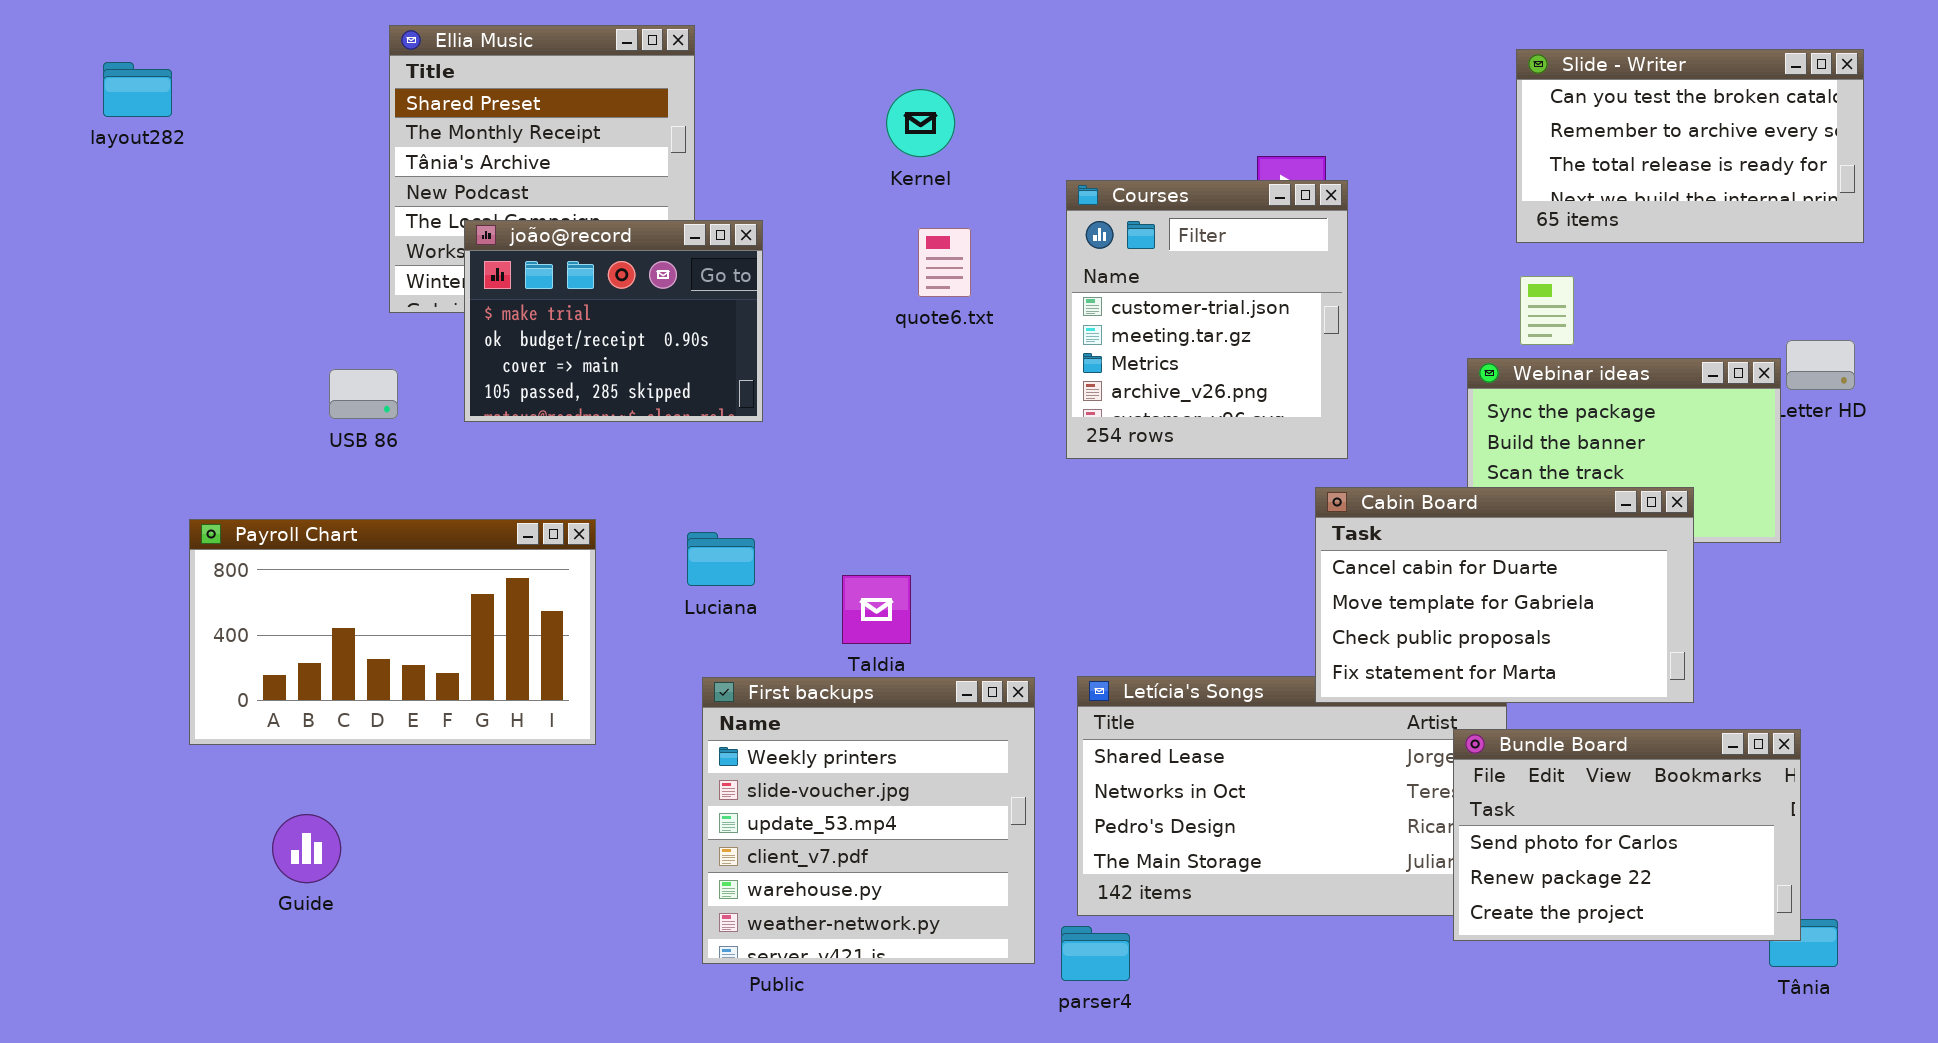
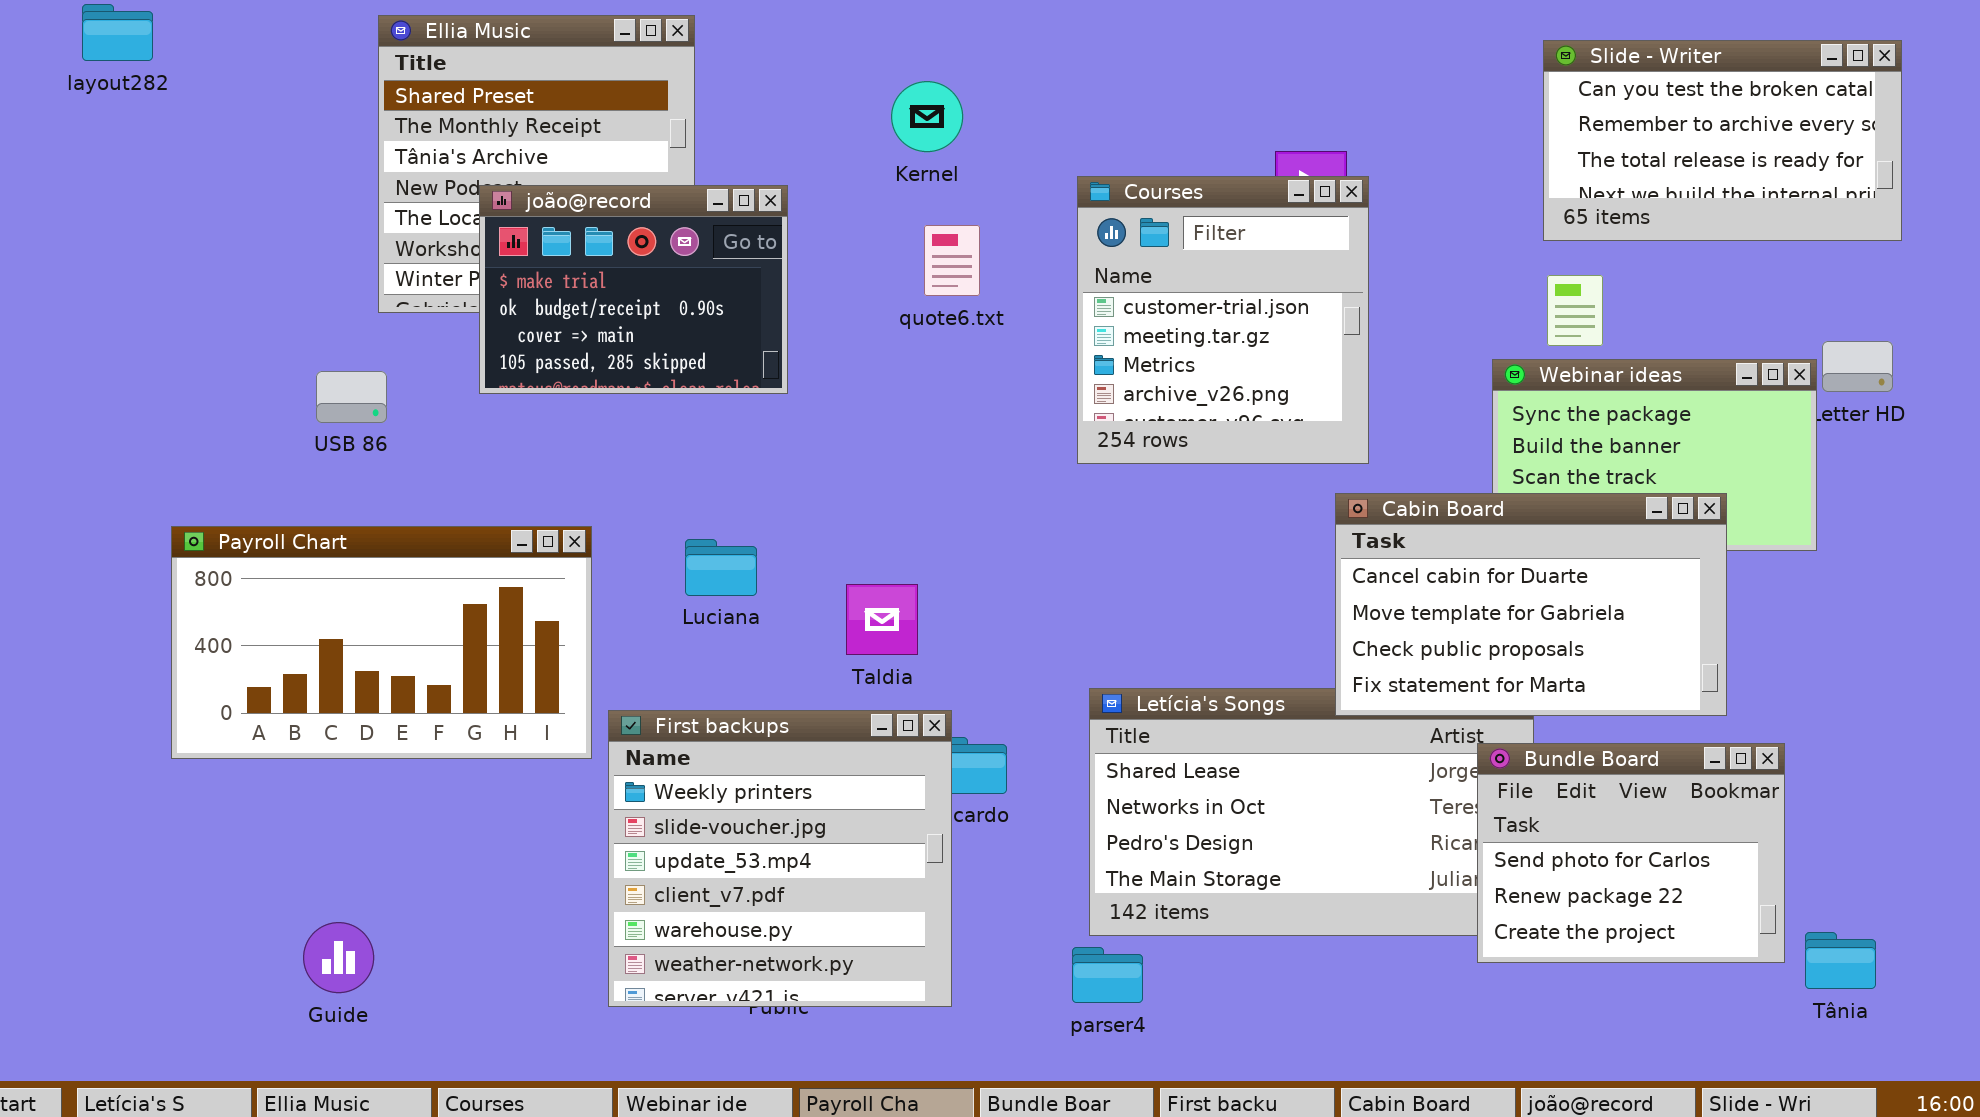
layout282: [103,62,172,117] -> [82,4,153,61], moved
joão@record: [464,220,763,422] -> [479,185,788,394], moved
First backups: [702,677,1035,964] -> [608,710,952,1007], moved
Bundle Board: [1453,729,1801,941] -> [1477,743,1785,963], resized
Guide: [272,814,341,883] -> [303,922,374,993], moved

